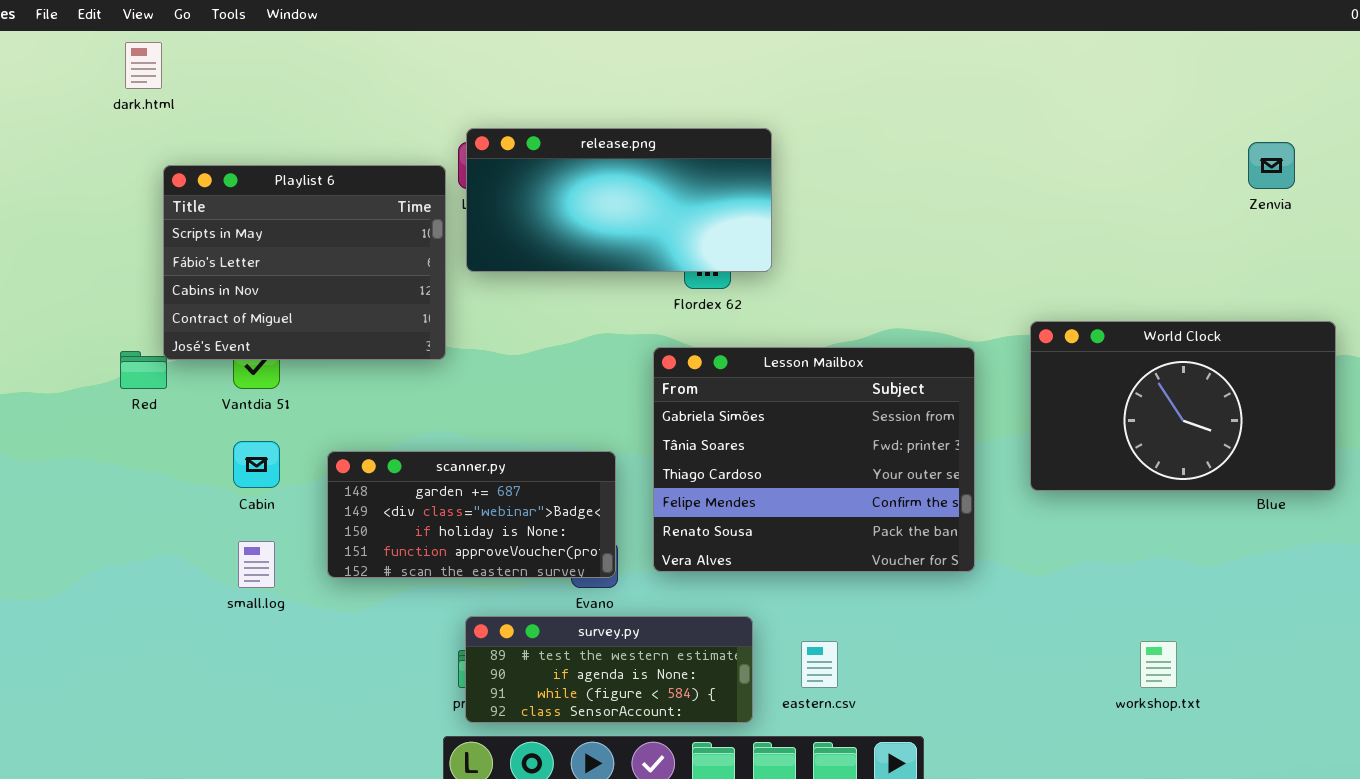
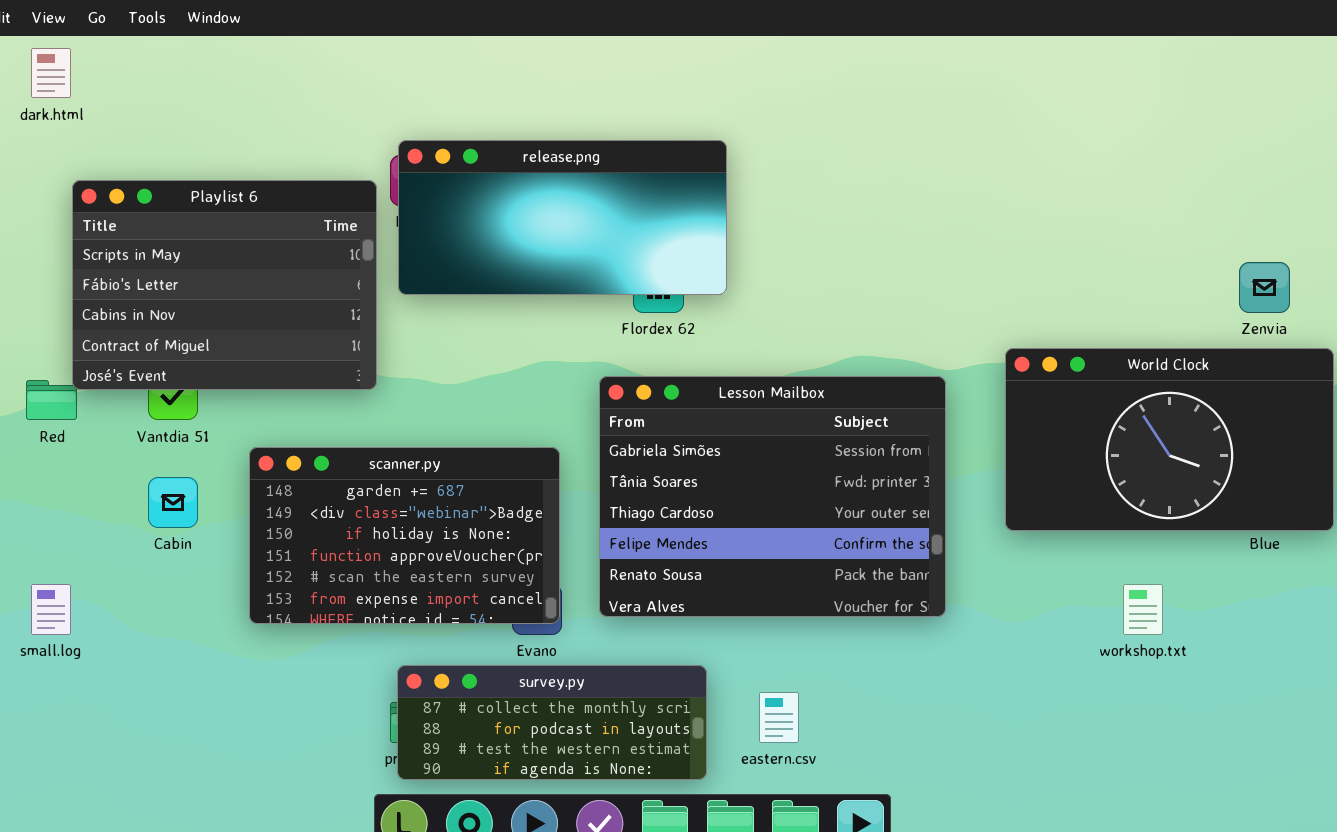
Zenvia: [1248,142,1295,189] -> [1239,262,1290,313], moved
scanner.py: [327,451,616,578] -> [249,447,560,624], resized
small.log: [238,541,275,588] -> [31,584,71,635], moved
survey.py: [465,616,753,723] -> [397,665,707,780], scrolled up 2 rows
workshop.txt: [1140,641,1177,688] -> [1123,584,1163,635], moved

